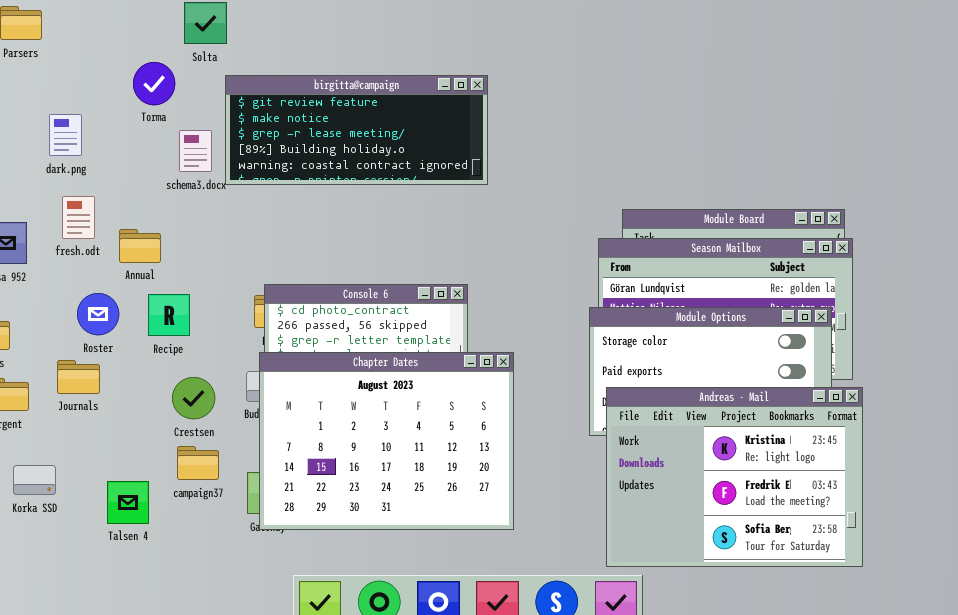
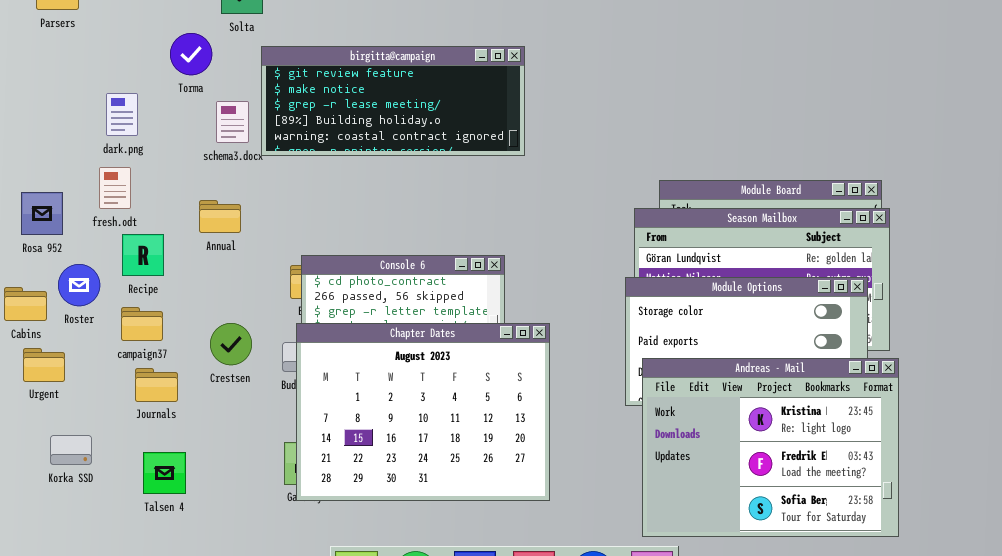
dark.png: [49,114,82,156] -> [106,93,138,136], moved
Annual: [119,229,161,263] -> [199,200,241,233], moved
Roster: [77,293,119,335] -> [58,264,100,306], moved
Recipe: [148,294,190,336] -> [122,234,164,276], moved
Journals: [57,360,100,394] -> [135,368,178,402], moved
Crestsen: [172,377,215,419] -> [210,323,252,365], moved
campaign37: [177,446,219,480] -> [121,307,163,341], moved

